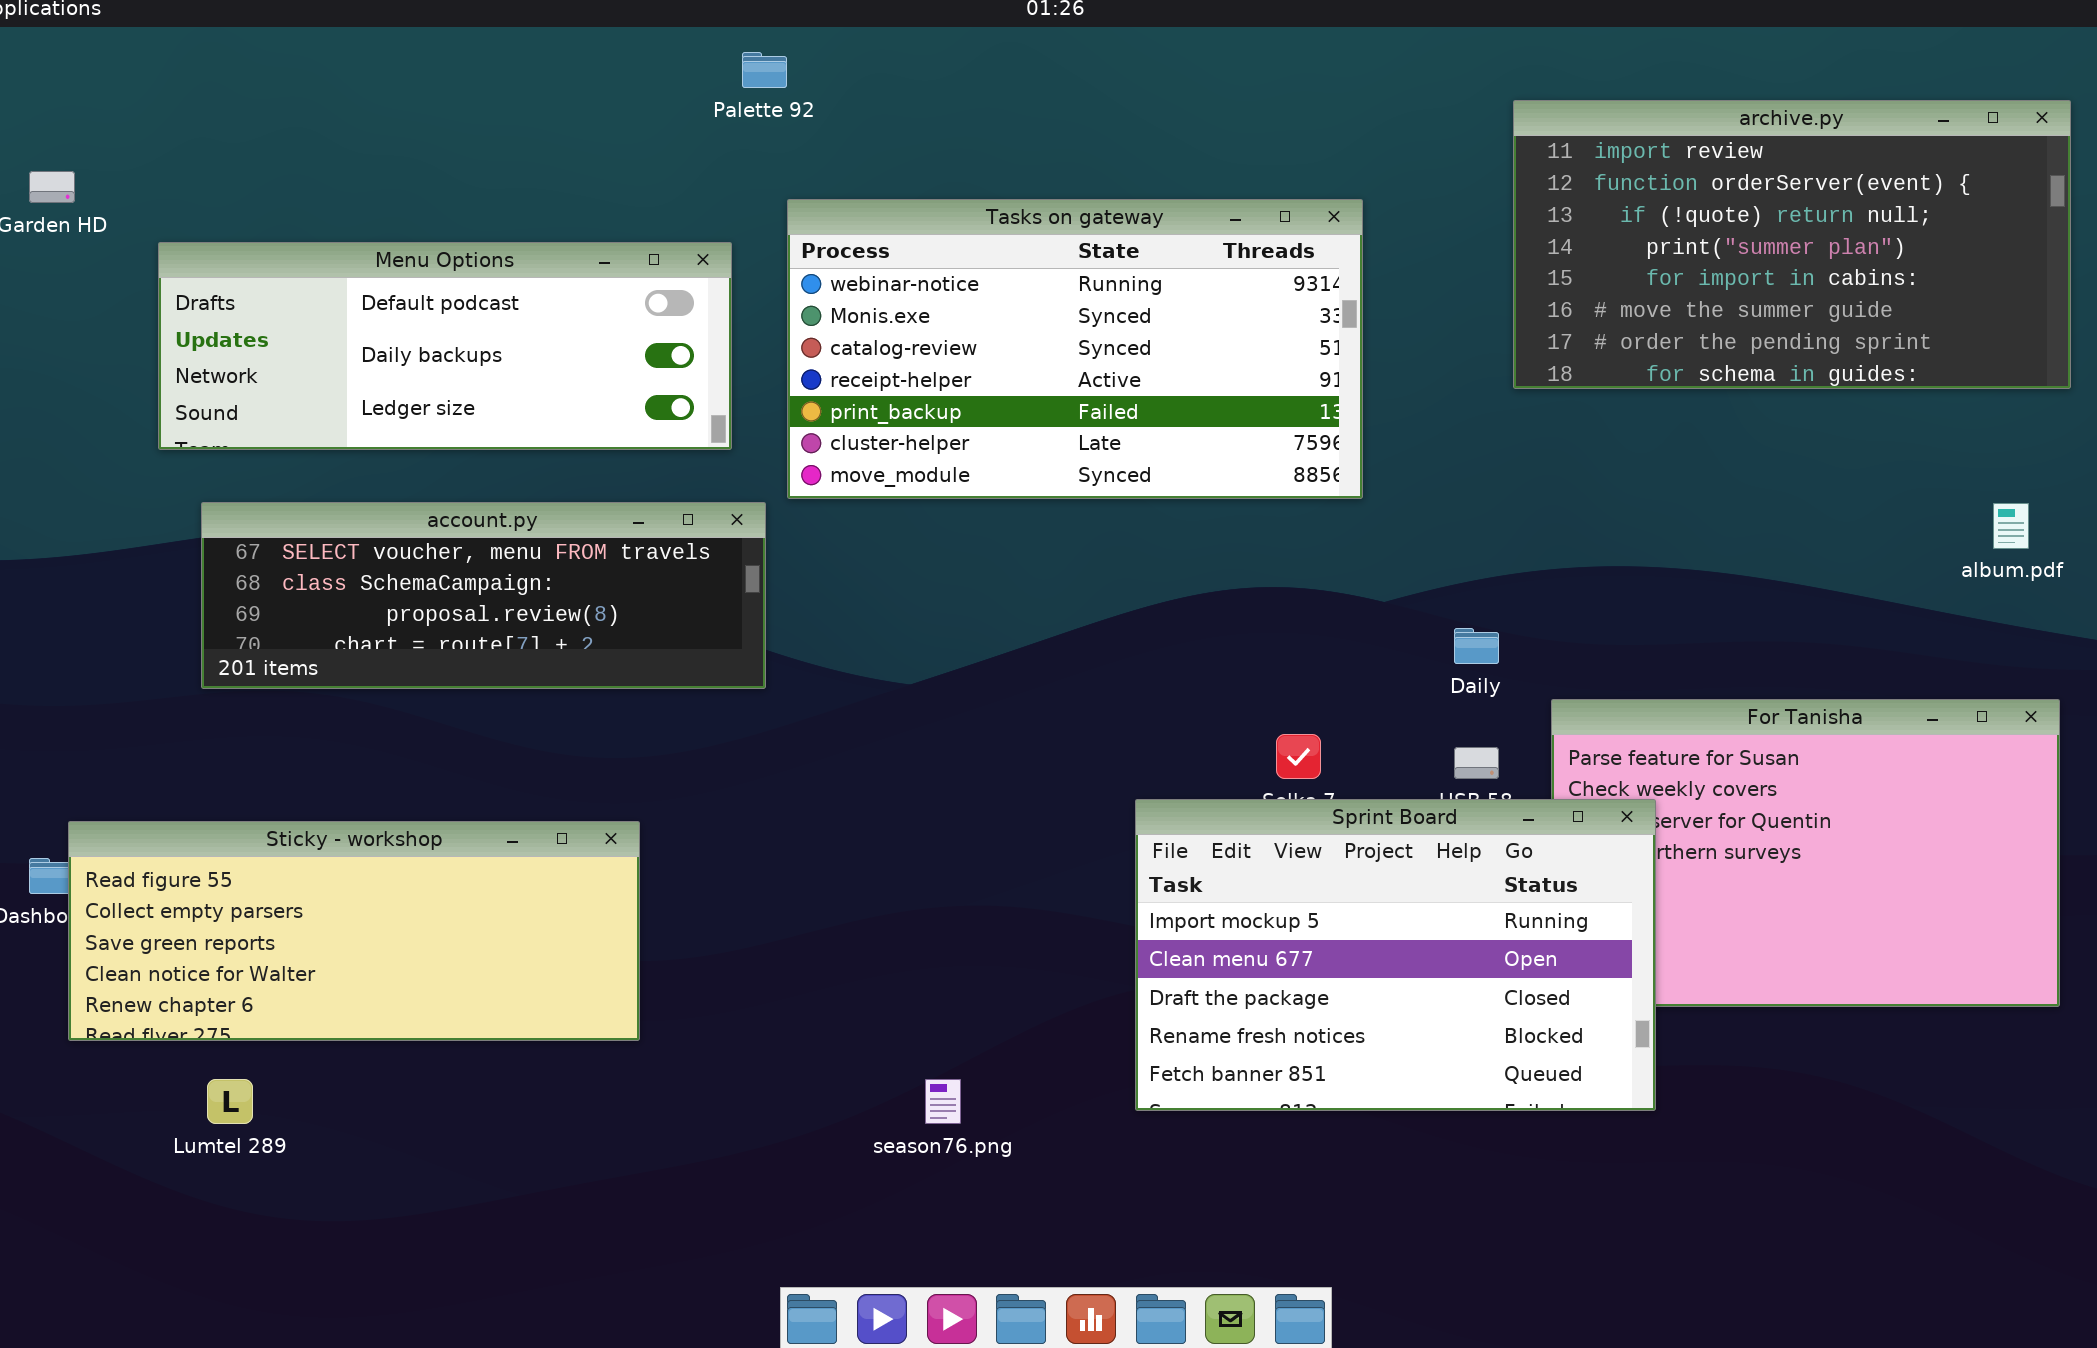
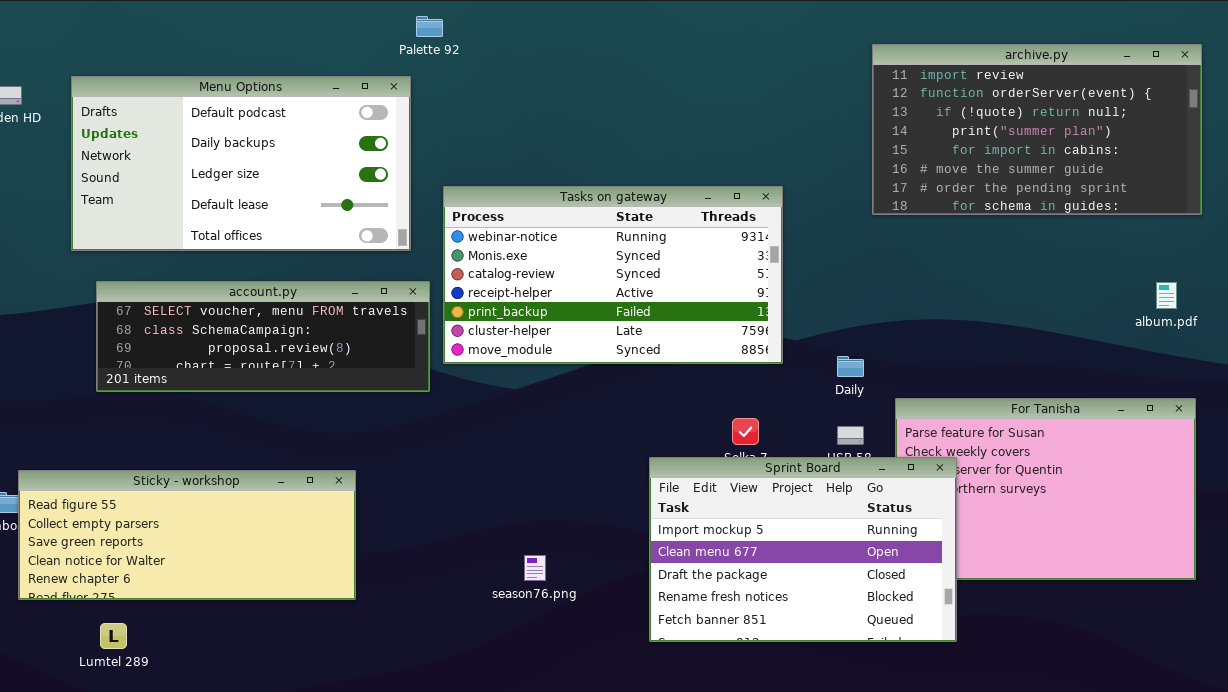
Tasks on gateway: [787,199,1363,499] -> [443,186,783,364], moved
Menu Options: [158,242,732,450] -> [71,76,411,251], resized
season76.png: [925,1079,961,1124] -> [524,555,546,581], moved

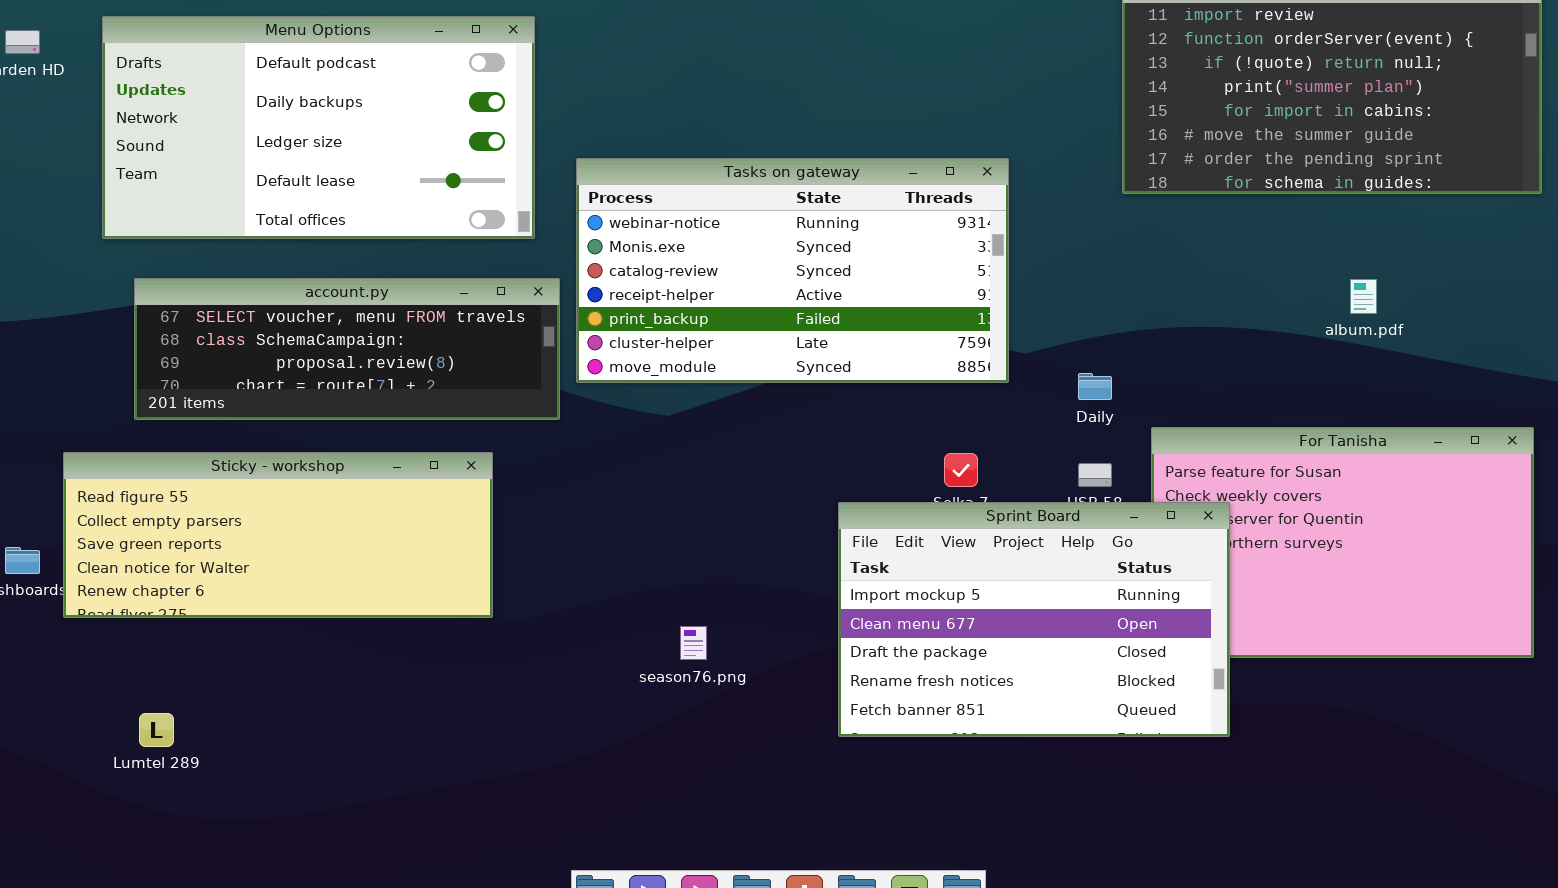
album.pdf: [1156,282,1177,309] -> [1350,279,1377,314], moved
Sticky - workshop: [18,470,356,600] -> [63,452,493,618], moved

